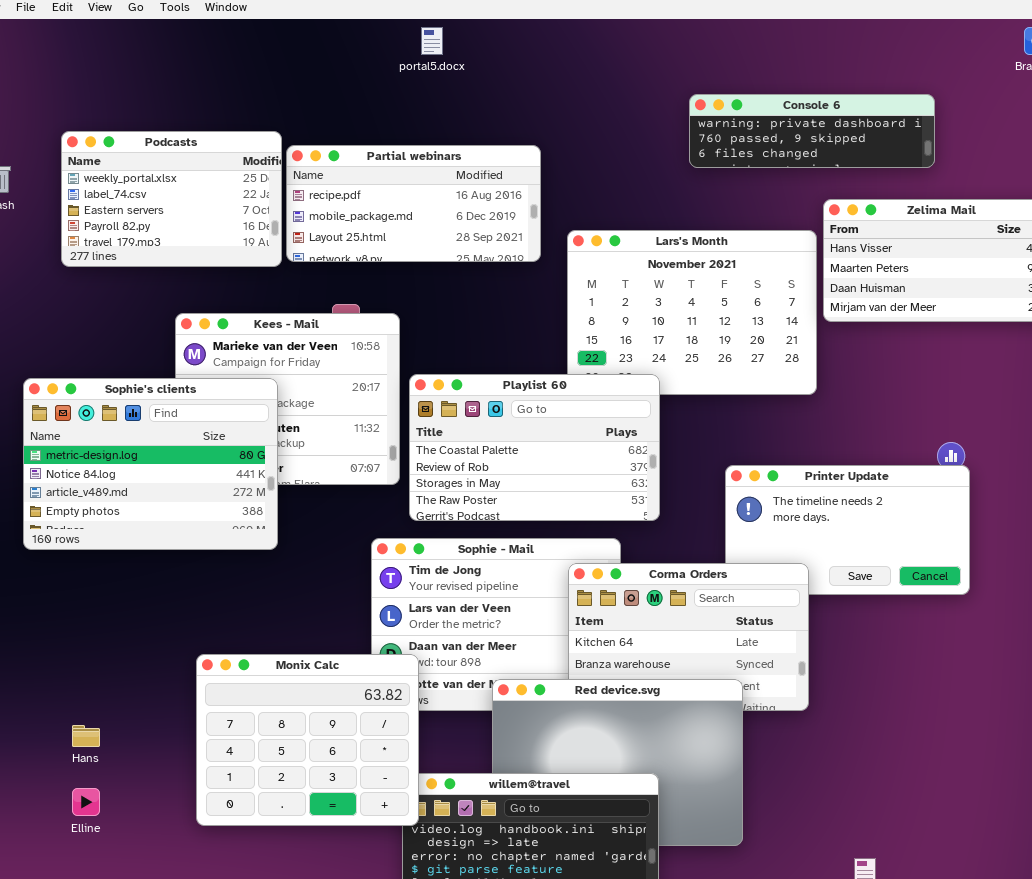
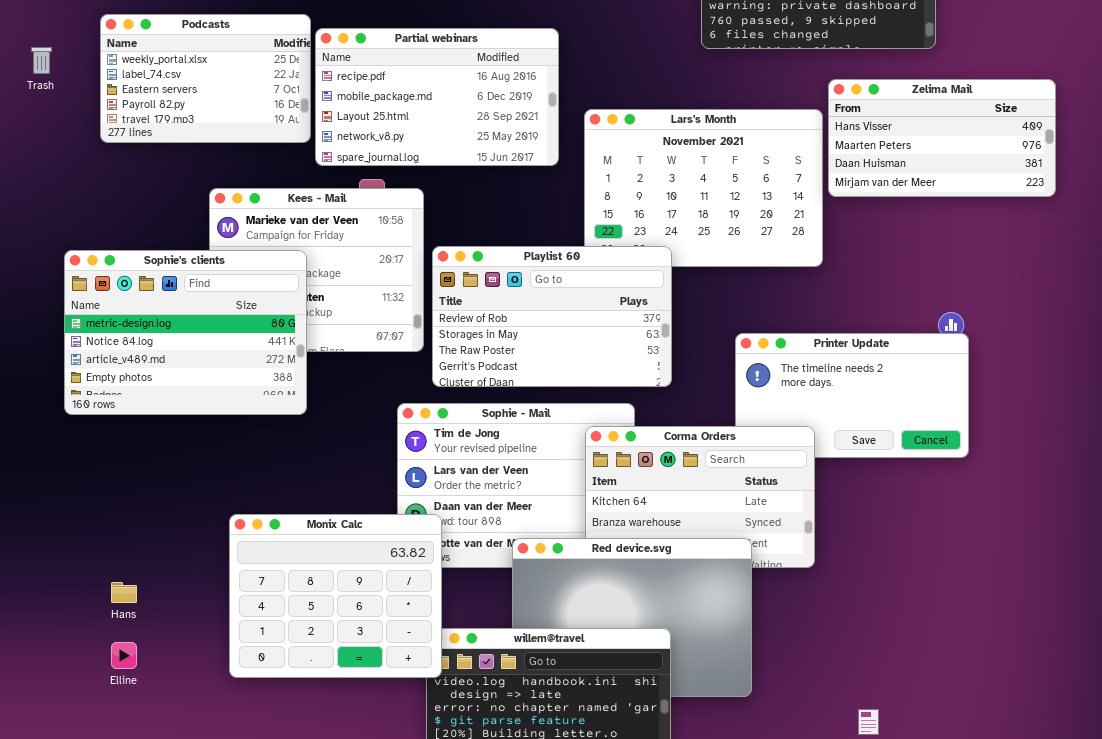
Partial webinars: [286,145,541,262] -> [315,28,559,166], resized
Playlist 60: [409,374,660,521] -> [432,246,672,387], scrolled down 1 row

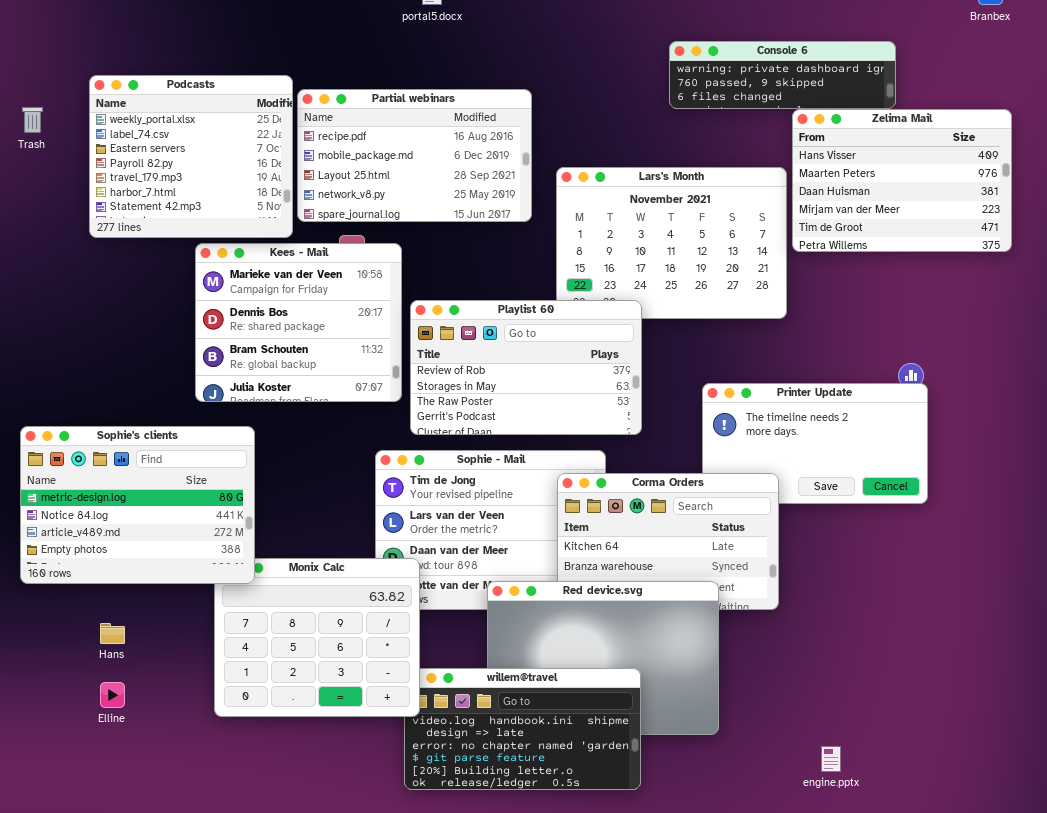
Podcasts: [100,14,311,143] -> [89,75,293,238], resized
Zelima Mail: [828,79,1056,197] -> [792,109,1012,252], resized
Sophie's clients: [64,250,307,415] -> [20,426,255,584], moved

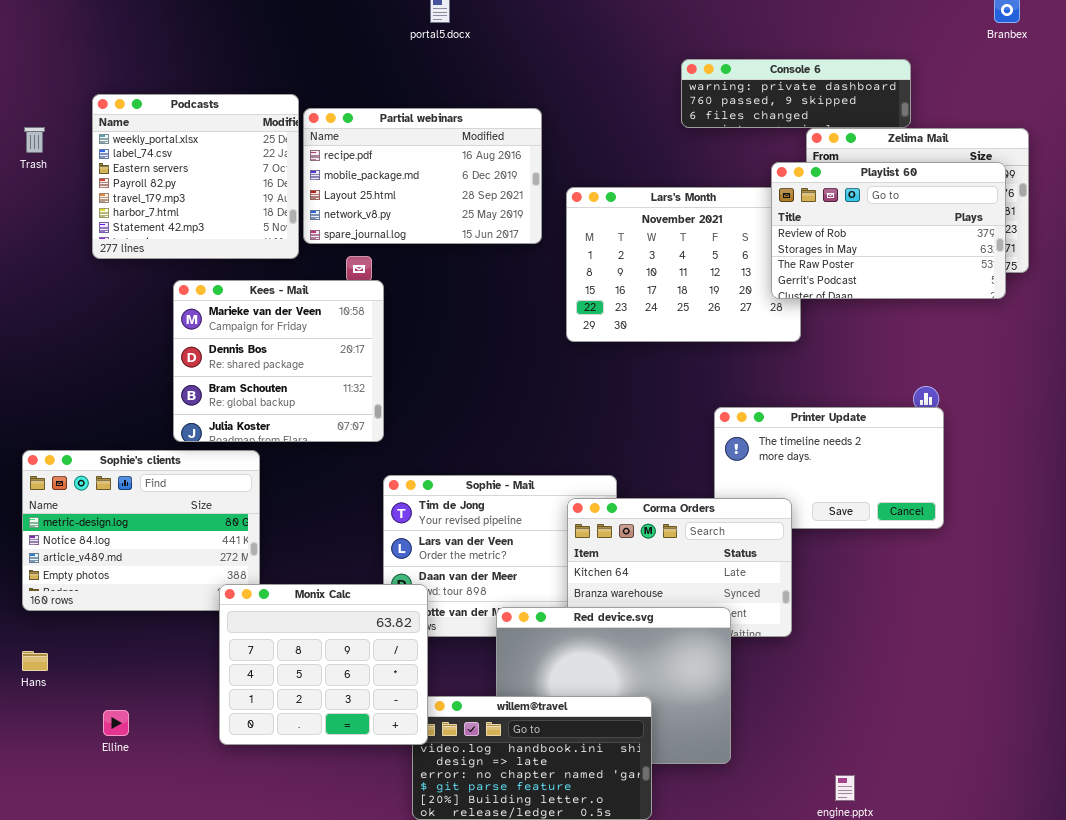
Kees - Mail: [195,243,402,402] -> [173,280,384,442], moved
Playlist 60: [410,300,642,435] -> [771,162,1006,299], moved
Monix Calc: [214,558,420,717] -> [219,584,428,745], raised
Hans: [100,623,125,644] -> [22,651,48,671], moved

